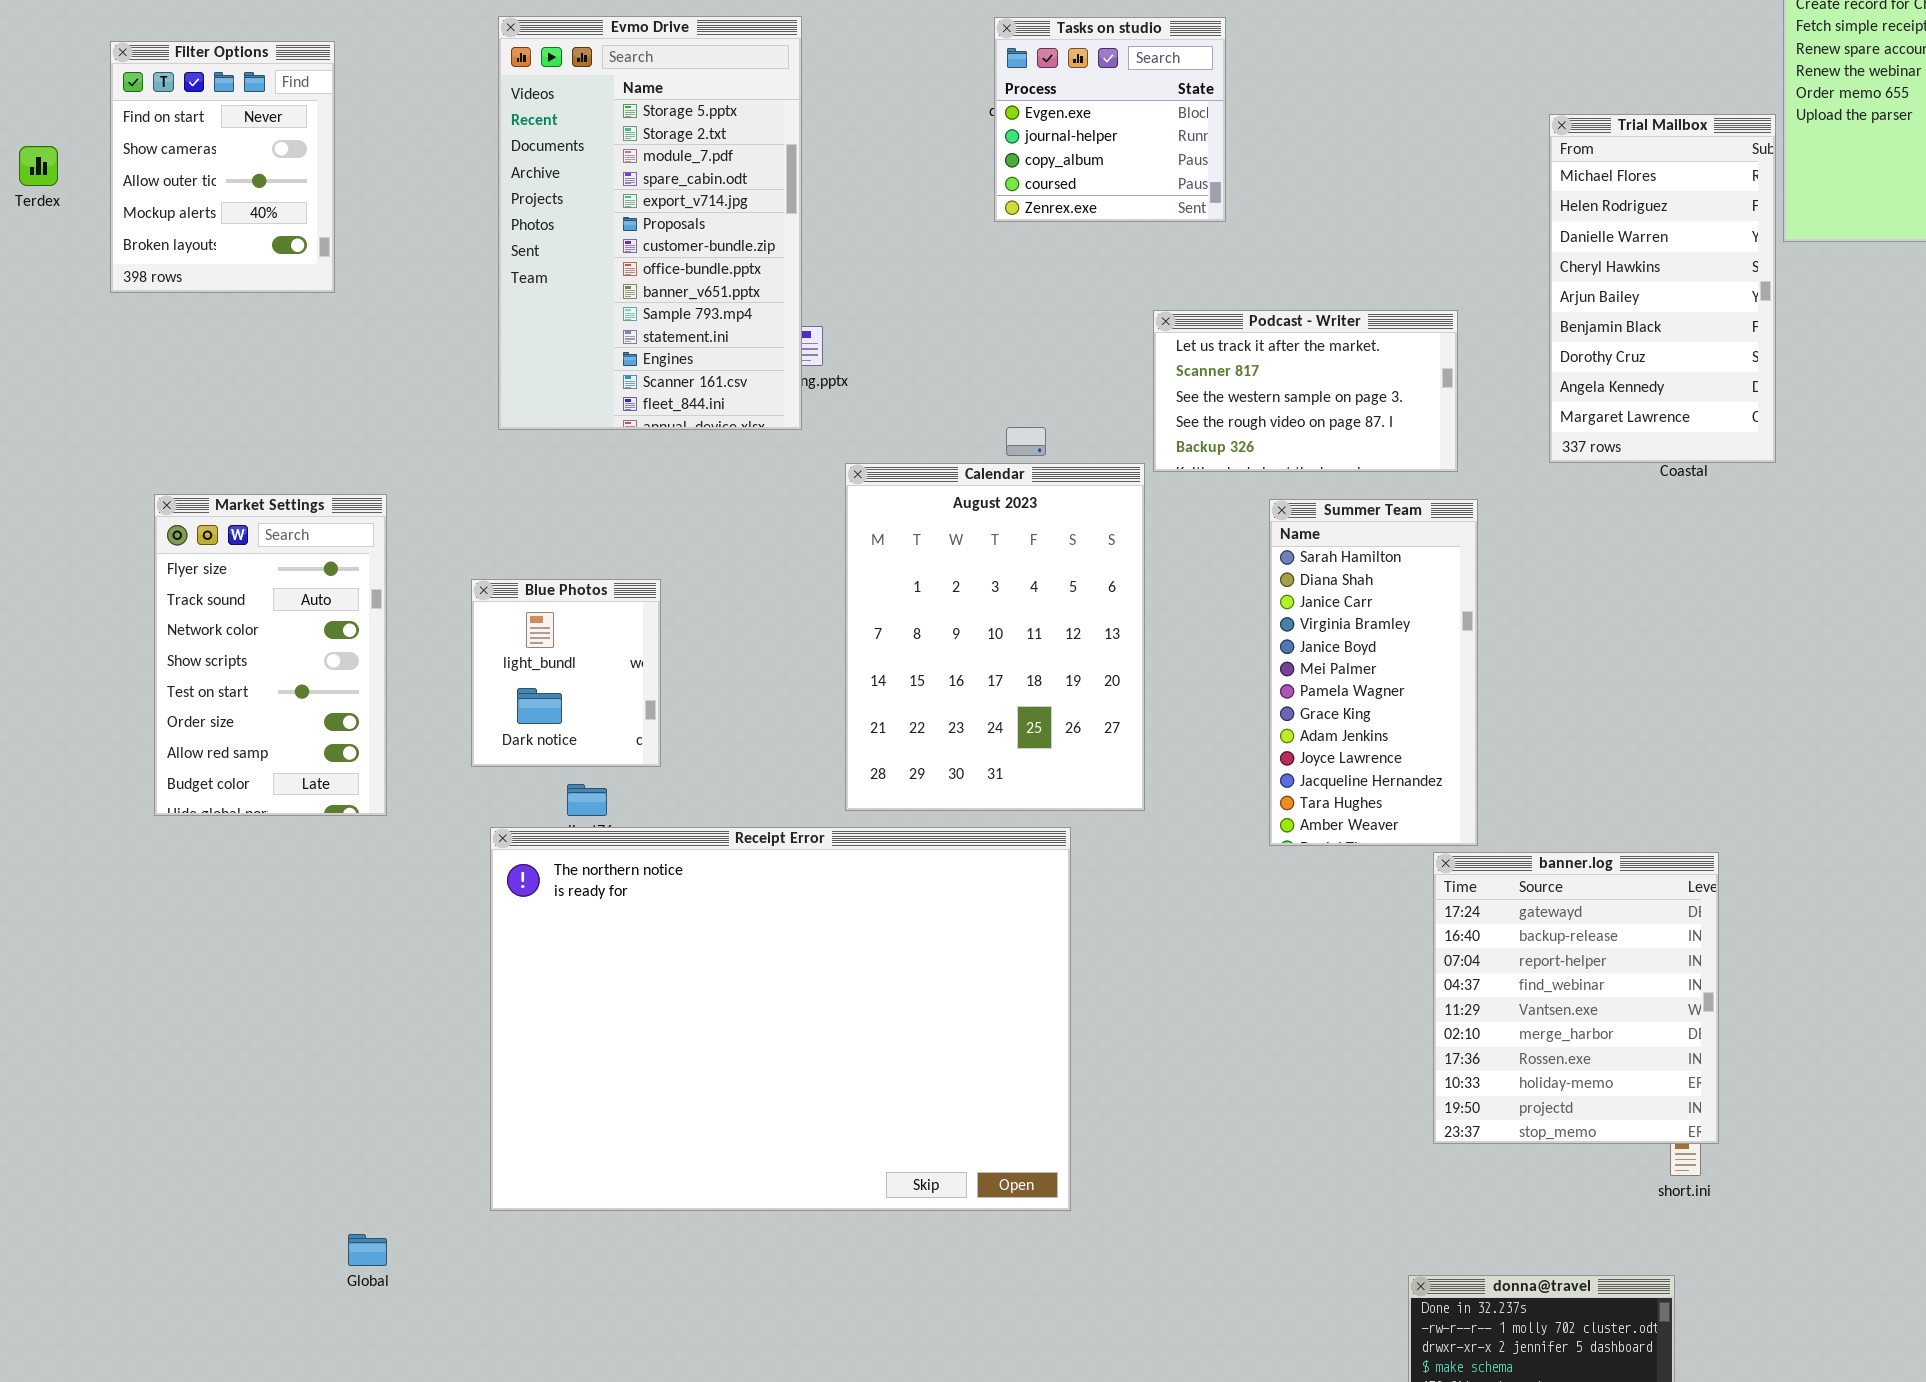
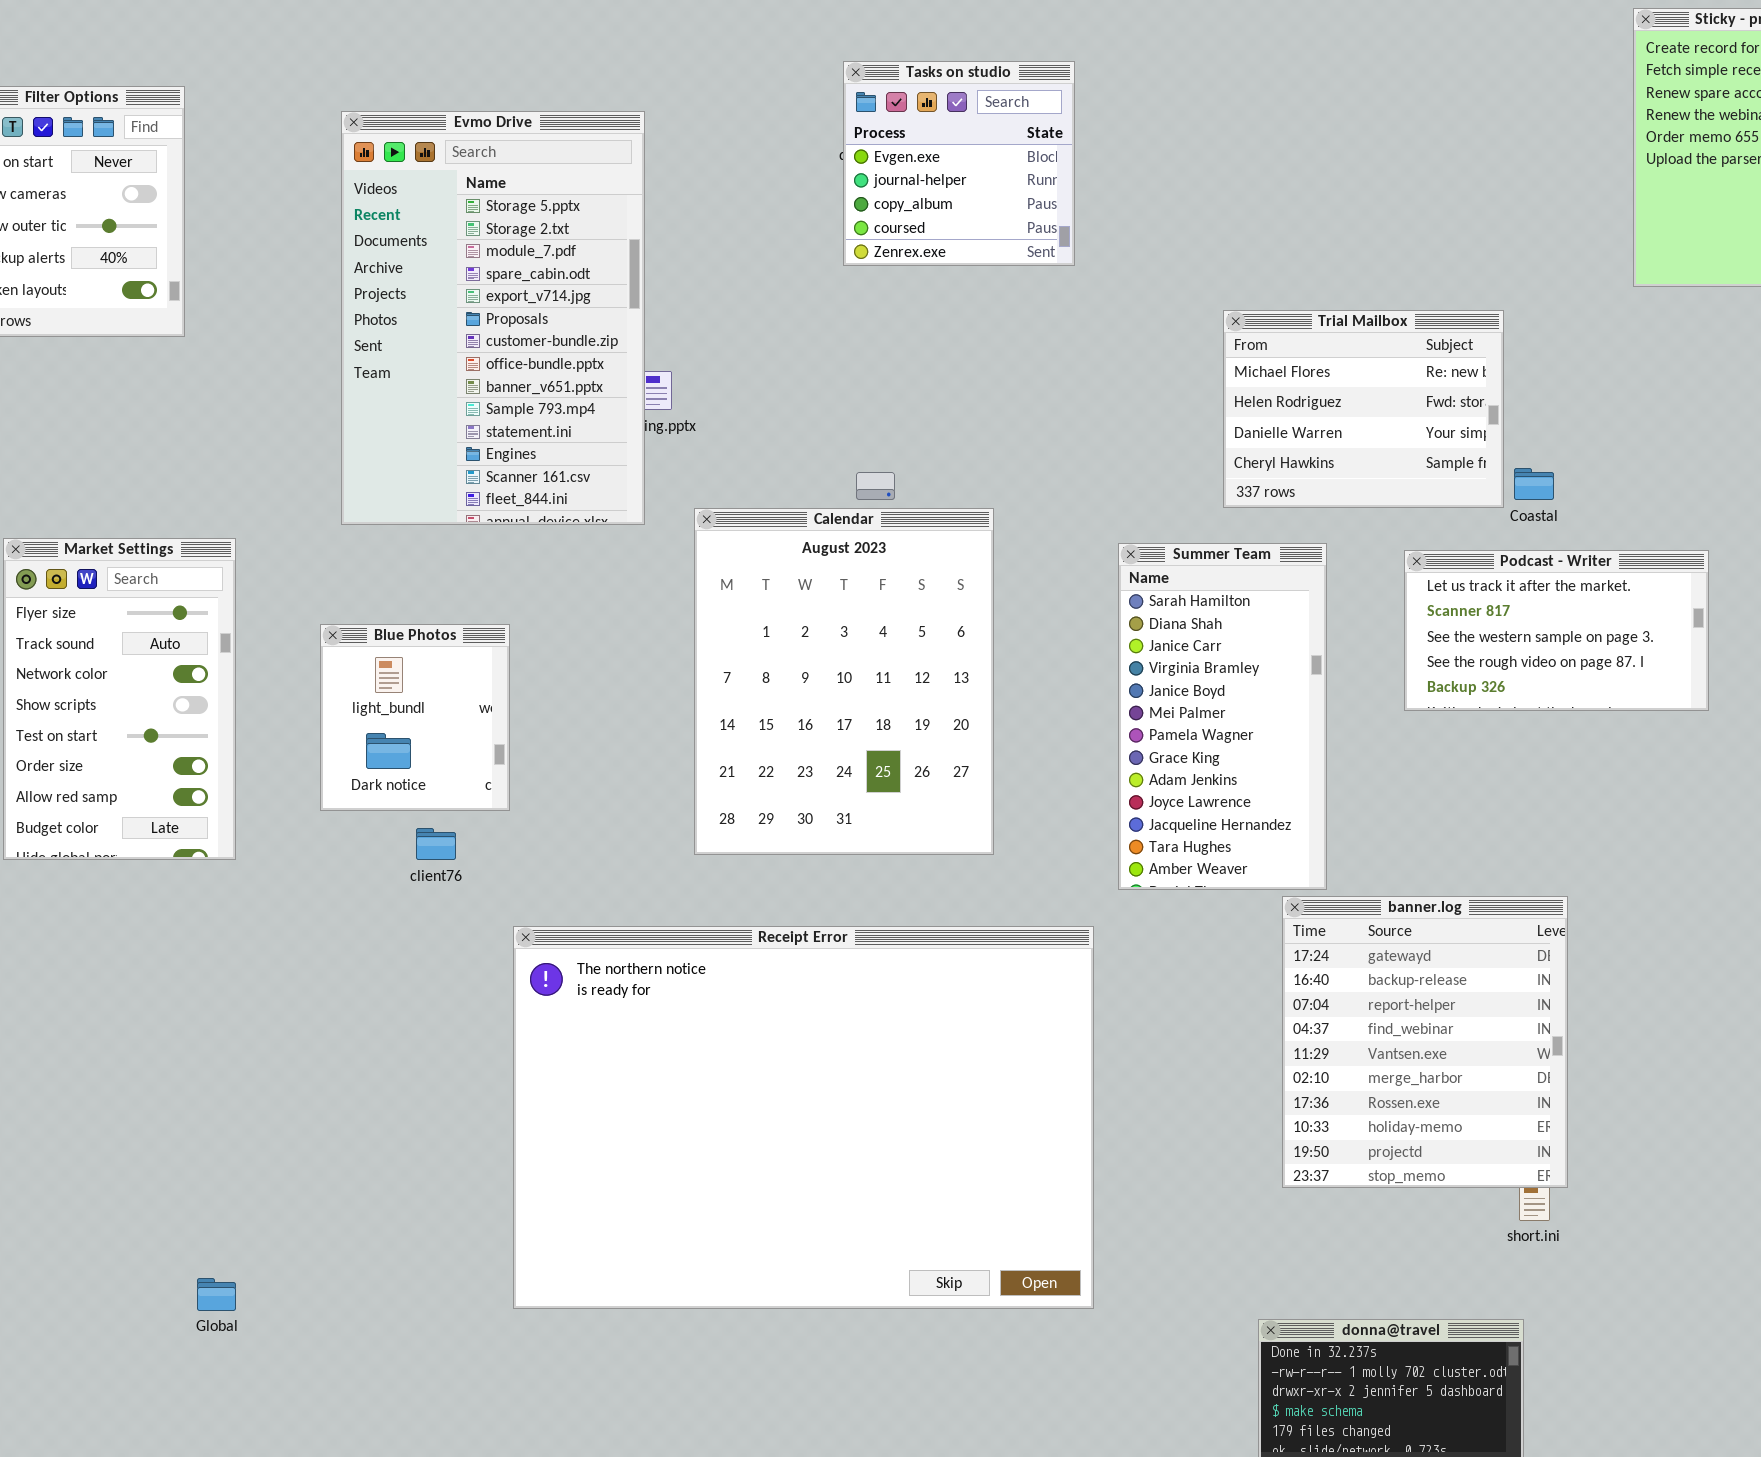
Evmo Drive: [498,16,802,430] -> [341,111,645,525], moved
Trial Mailbox: [1549,114,1776,463] -> [1223,310,1504,508], moved, resized
Podcast - Writer: [1153,310,1458,472] -> [1404,550,1709,711], moved
Receipt Error: [490,827,1071,1211] -> [513,926,1094,1309], moved

